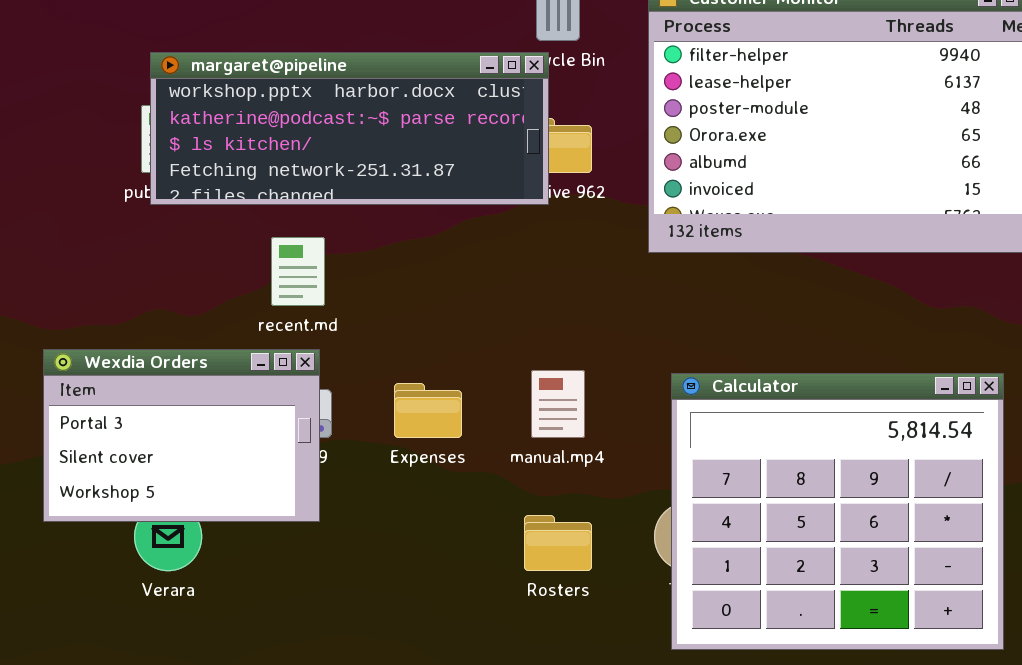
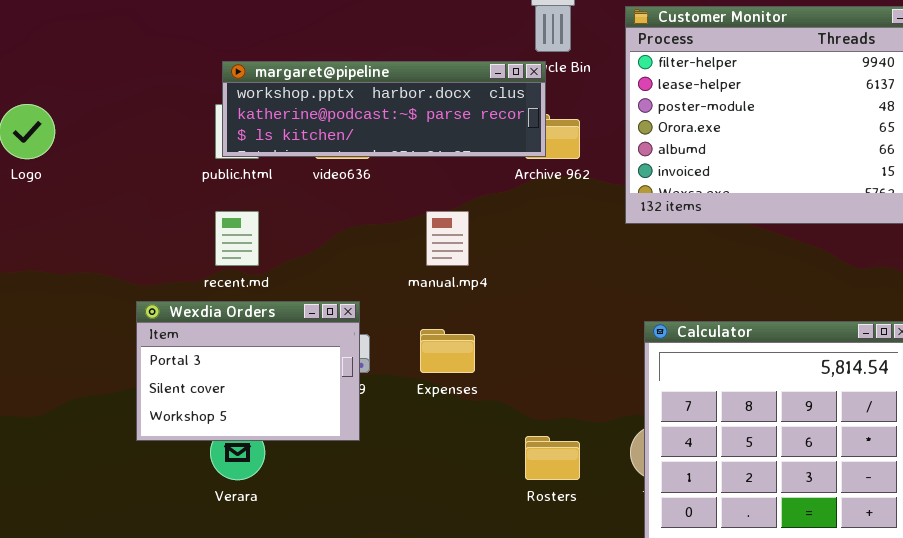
margaret@pipeline: [150,52,549,205] -> [222,61,546,157], resized
recent.md: [271,237,325,306] -> [215,211,259,266], moved
manual.mp4: [531,370,585,438] -> [426,211,469,266], moved

